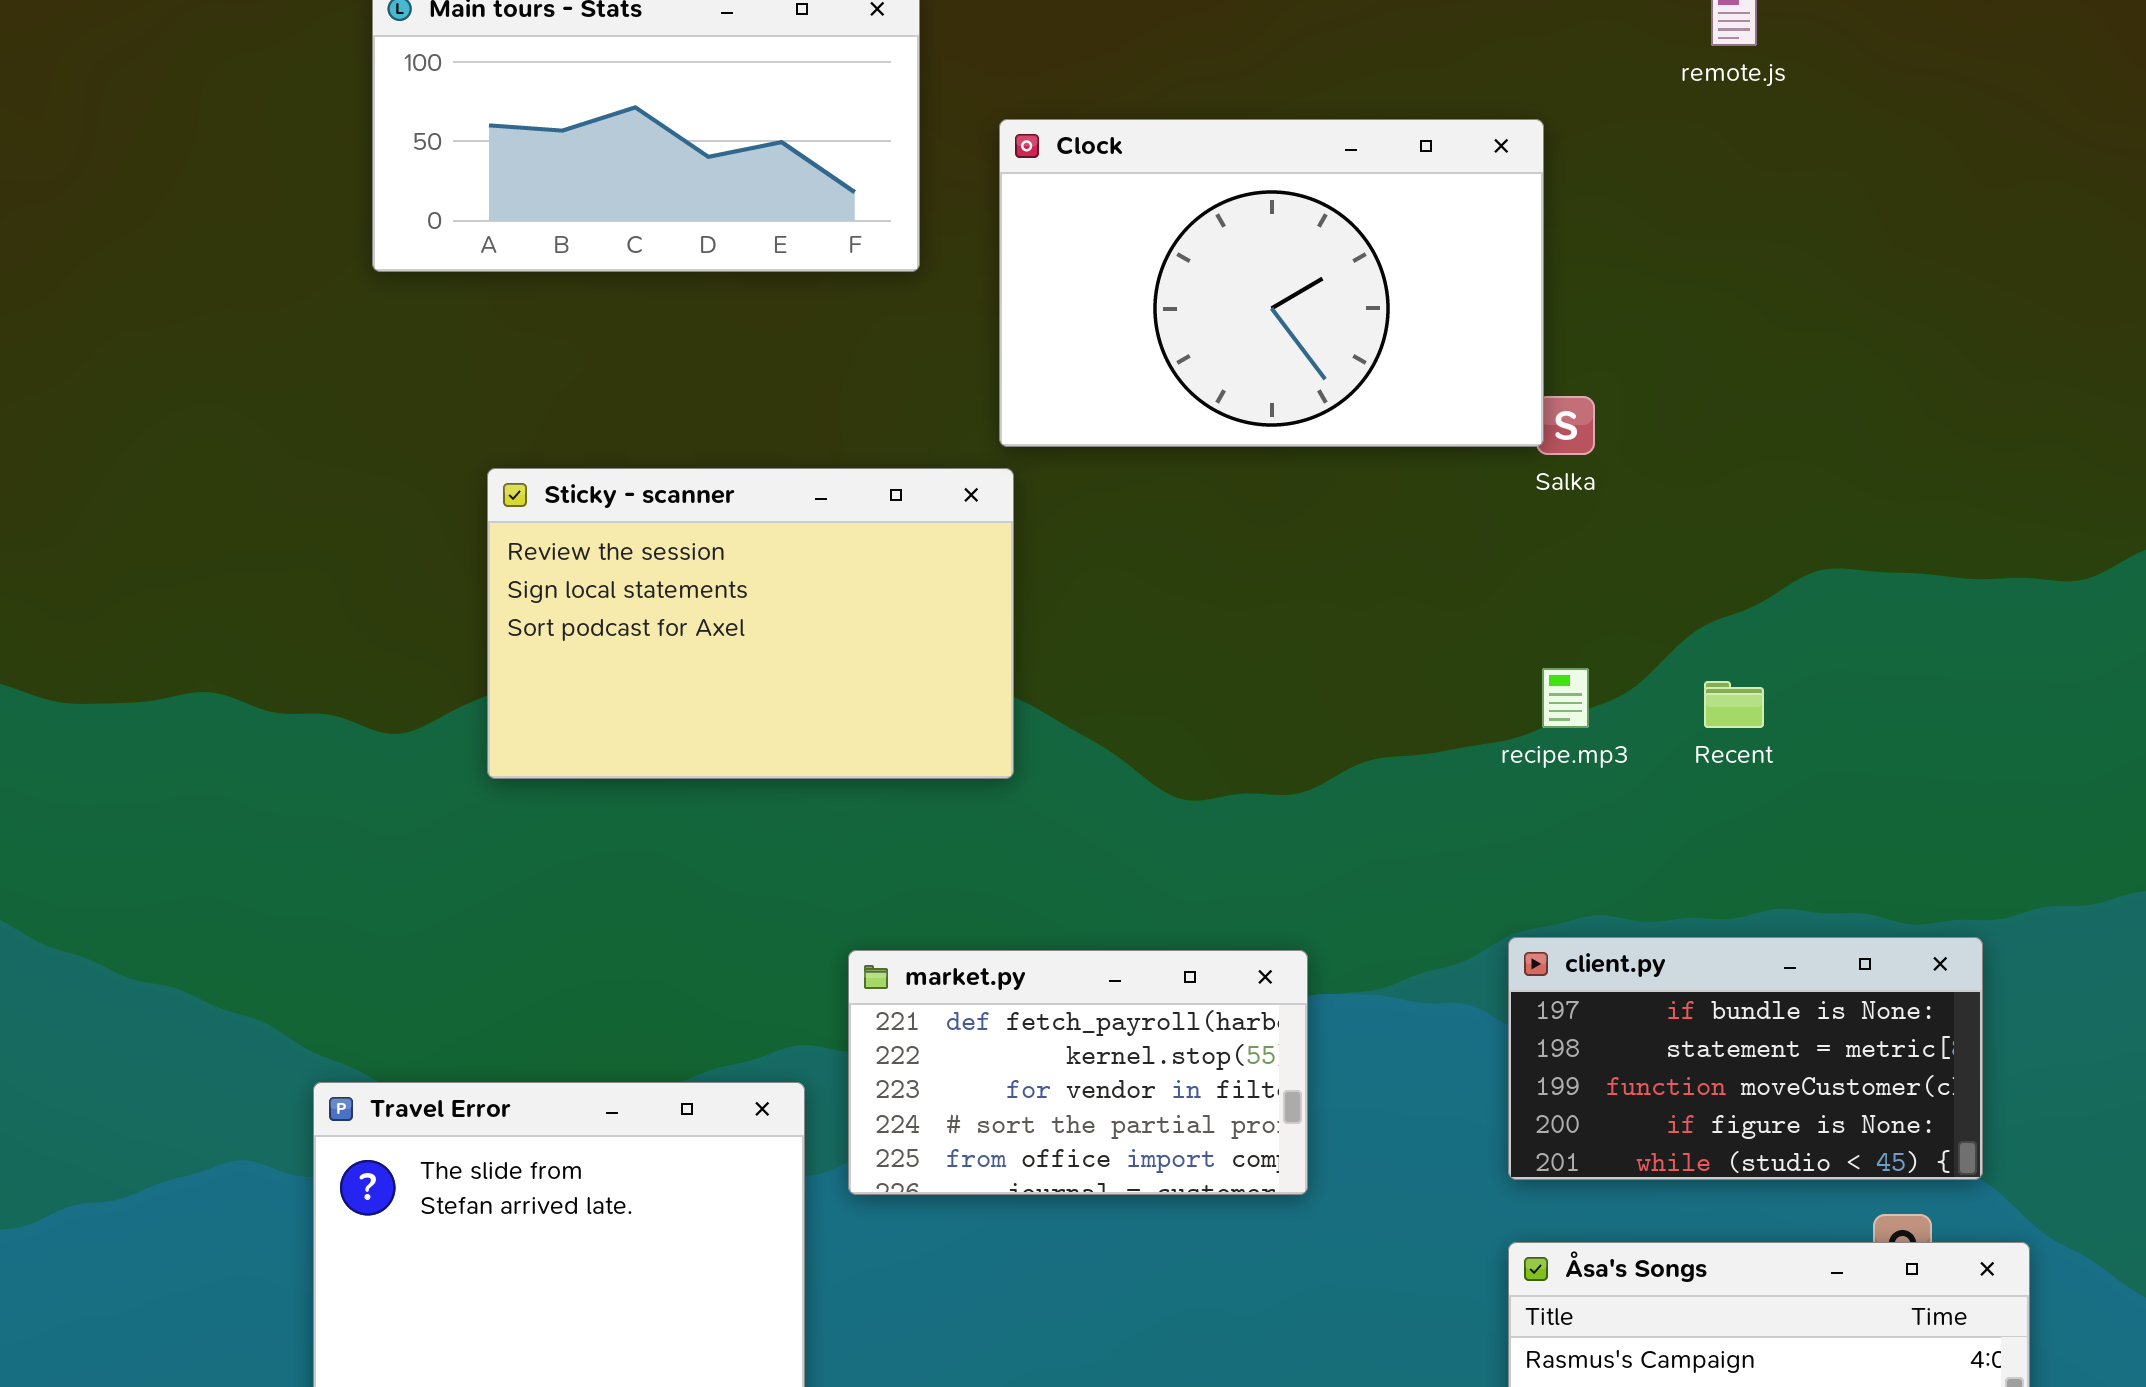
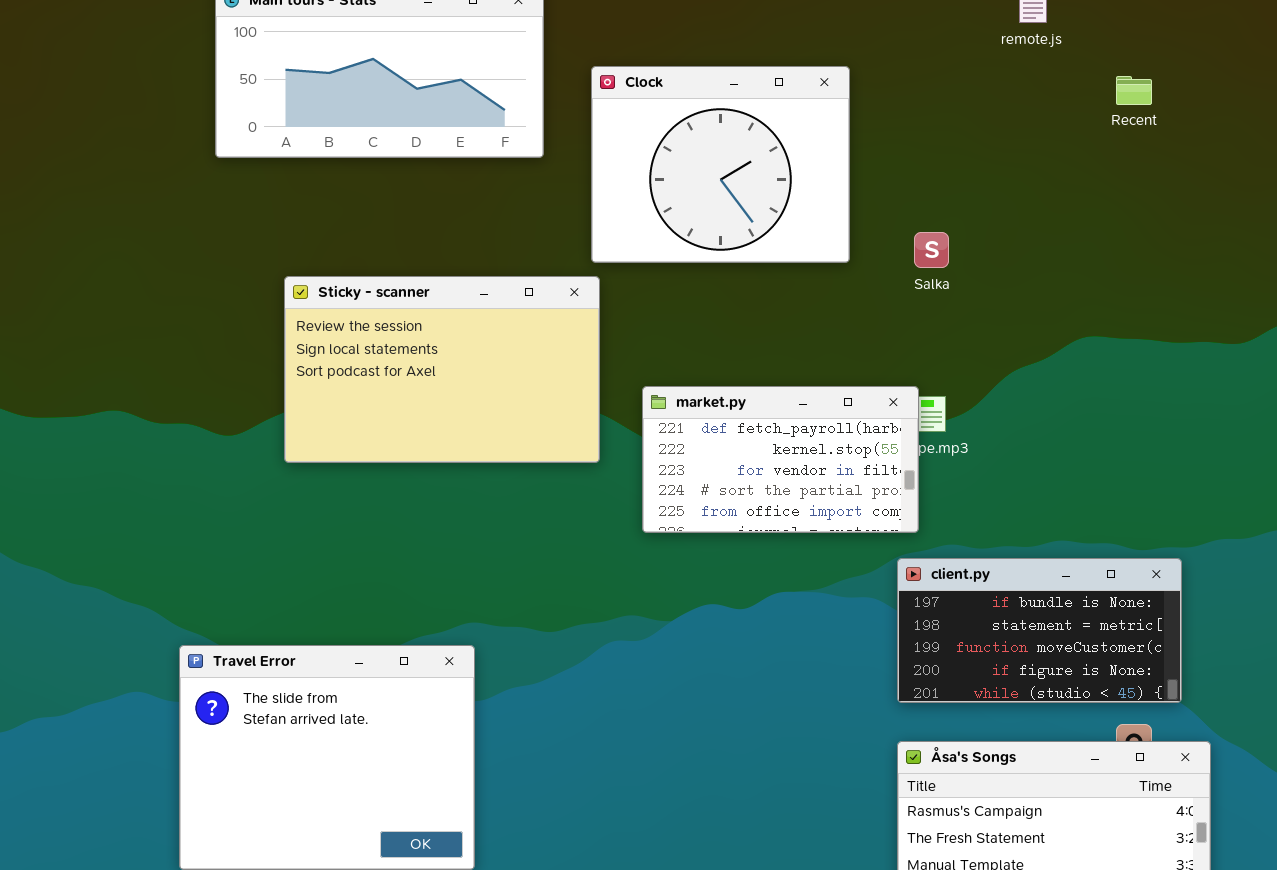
Clock: [999,119,1544,447] -> [591,66,850,263], resized
Recent: [1704,681,1764,728] -> [1116,76,1152,105], moved
market.py: [848,950,1308,1195] -> [642,386,919,533], moved

